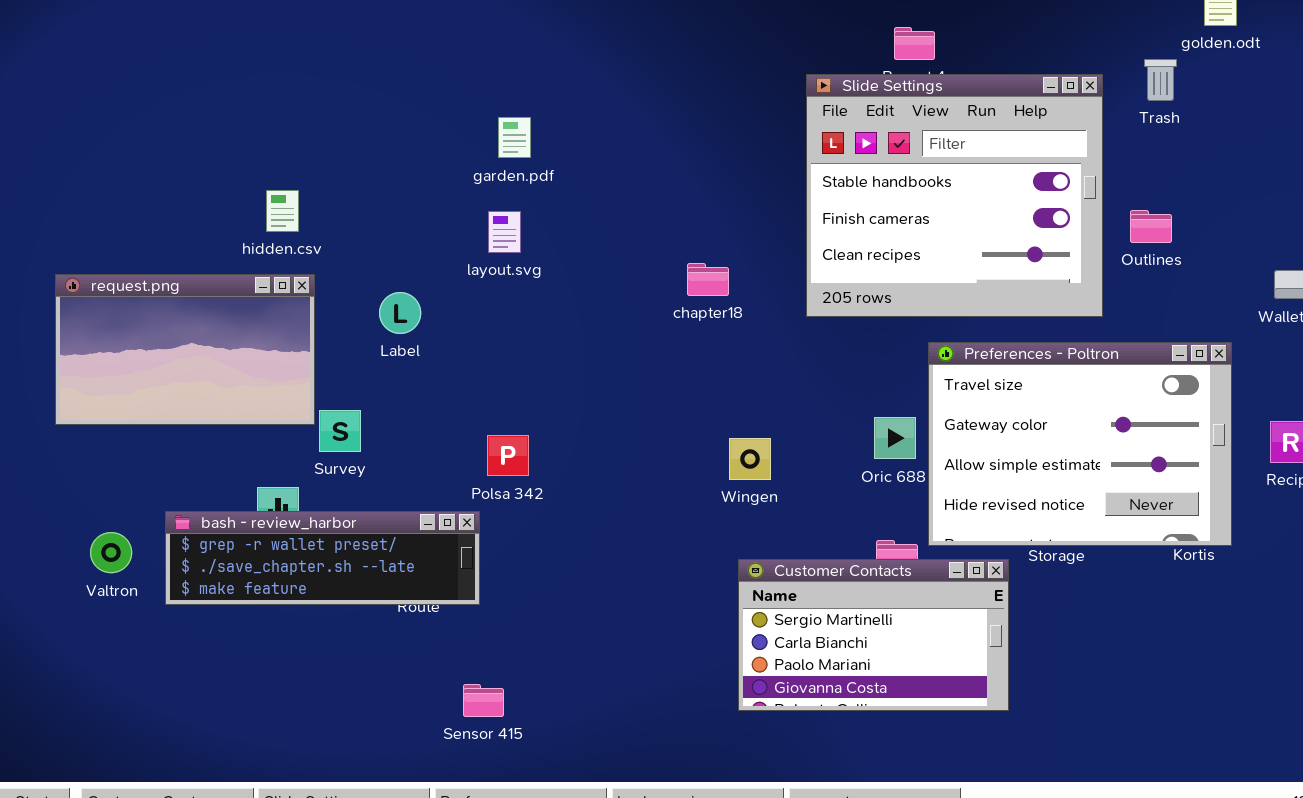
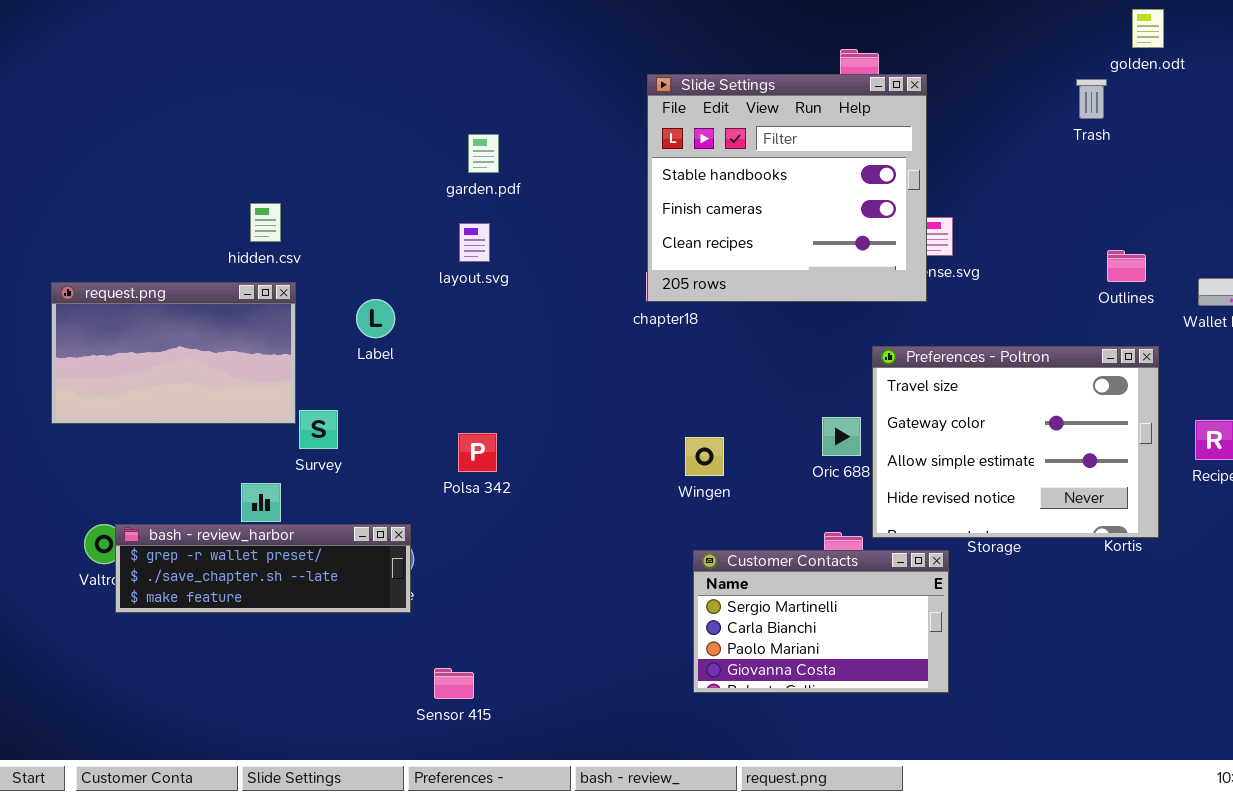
Slide Settings: [806,74,1103,317] -> [647,74,927,302], moved
Outlines: [1130,210,1172,243] -> [1107,250,1146,282], moved
bash - review_harbor: [165,511,480,605] -> [115,524,411,613], moved

